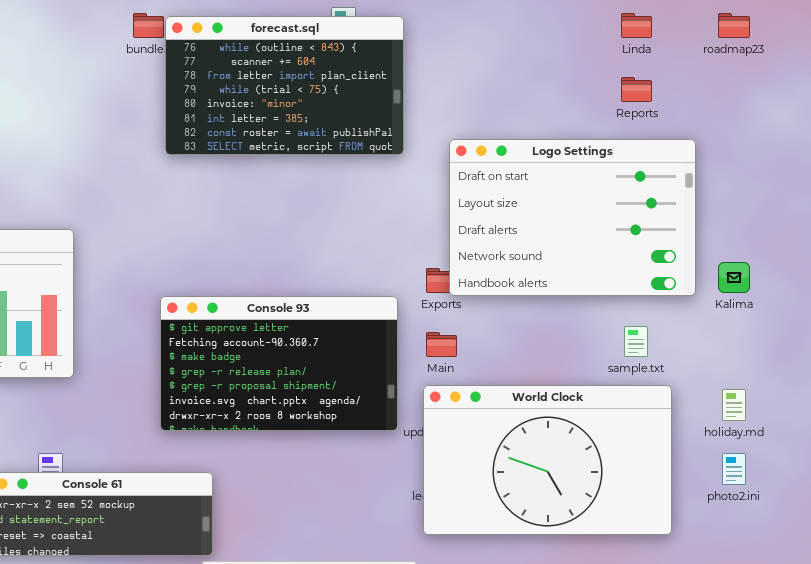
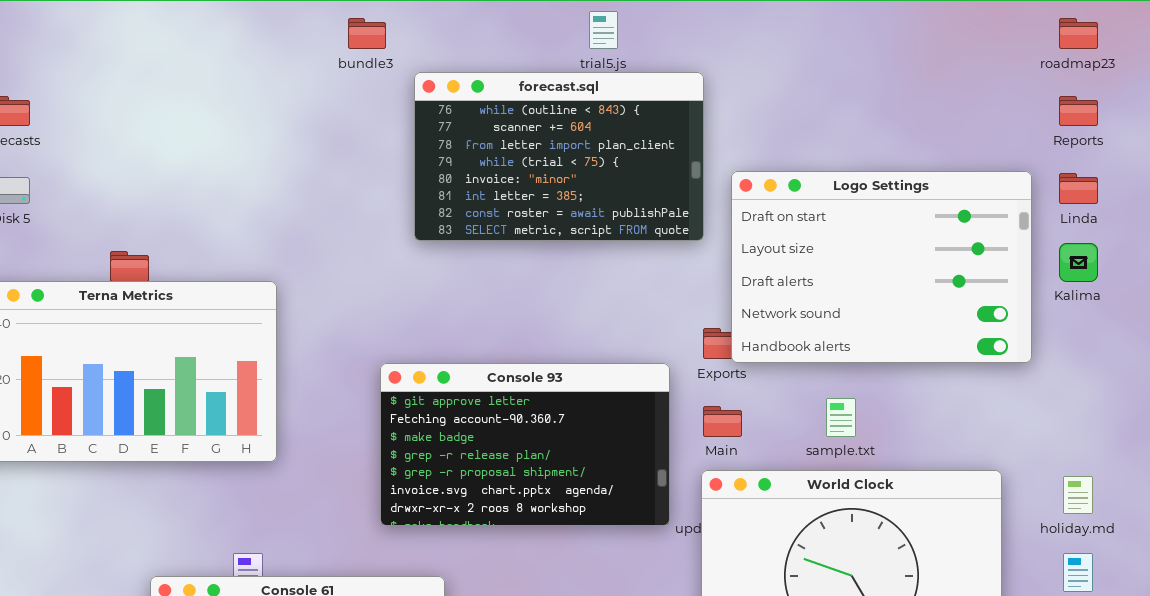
Linda: [621,13,652,38] -> [1059,173,1098,204], moved
forecast.sql: [165,16,404,155] -> [414,72,704,241], moved
Reports: [621,77,652,102] -> [1059,96,1098,126], moved
Kalima: [718,262,750,293] -> [1059,243,1098,282], moved
sample.txt: [624,326,648,357] -> [826,398,856,437], moved

